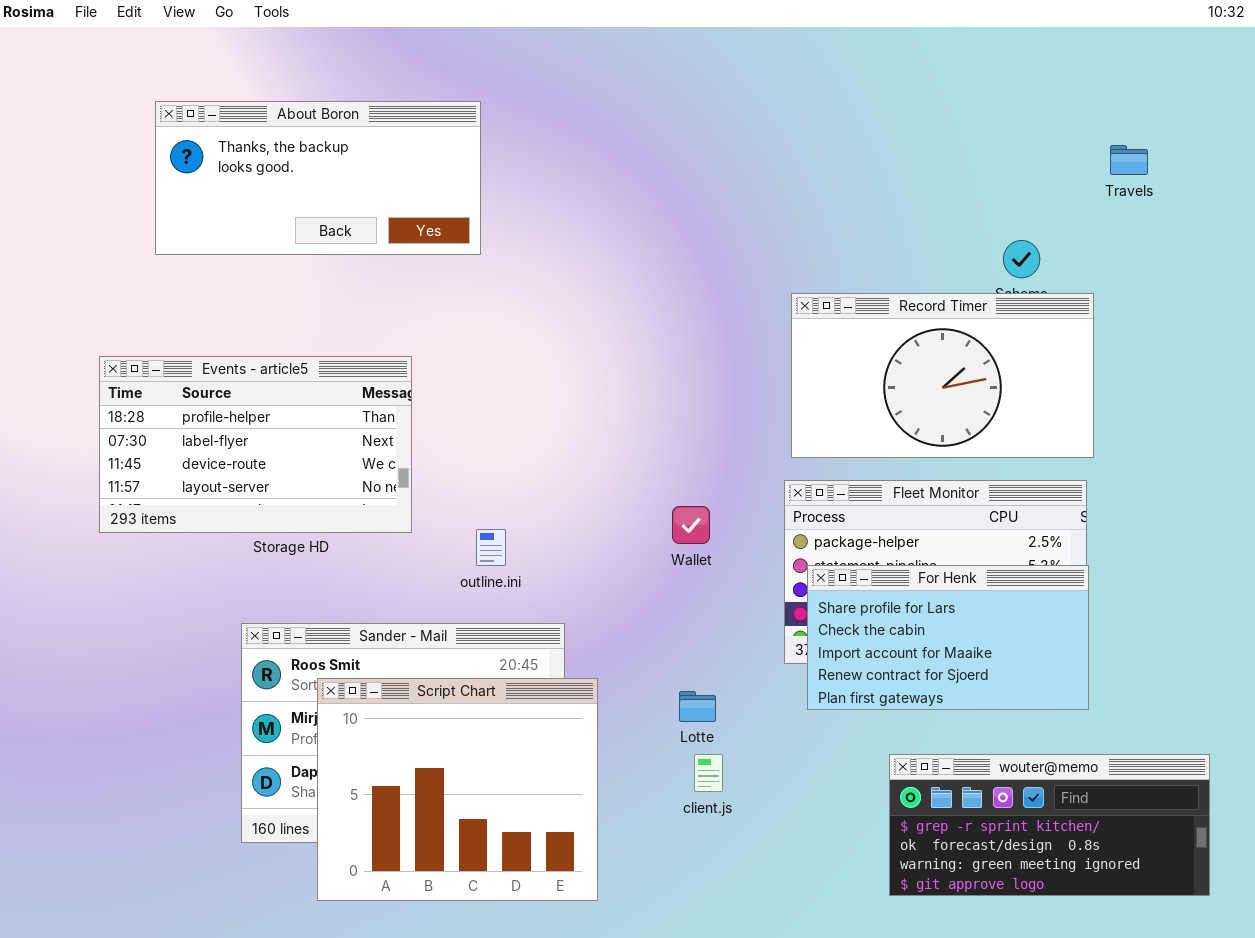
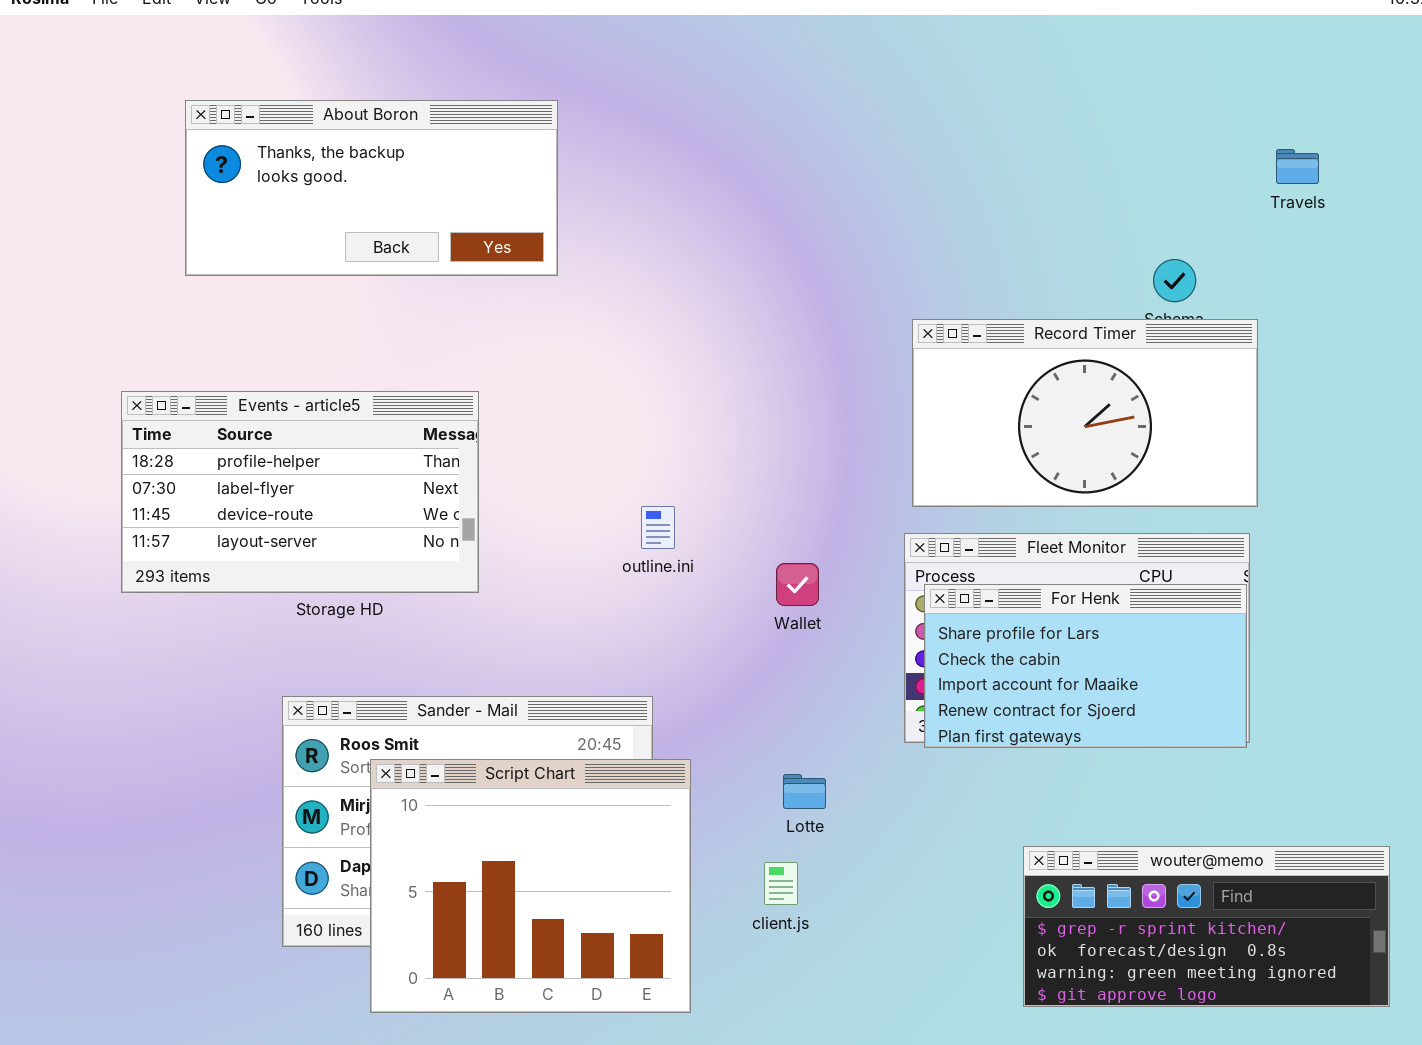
outline.ini: [476,529,506,566] -> [641,506,675,549], moved
For Henk: [807,565,1089,710] -> [924,584,1247,748], moved
client.js: [694,754,723,792] -> [764,862,798,905], moved

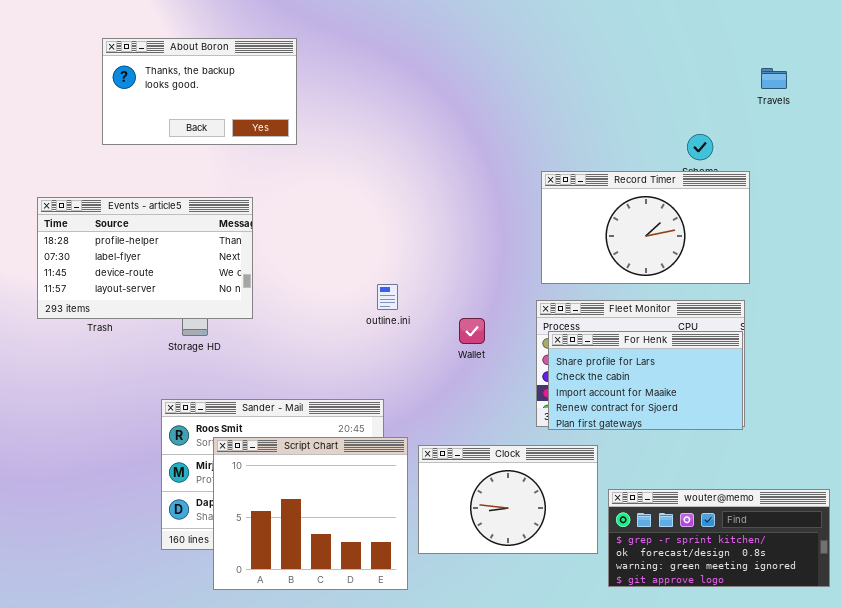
About Boron: [185,100,558,276] -> [102,38,297,145], resized
Events - article5: [121,391,479,593] -> [37,197,253,319], moved
Clock: none -> [418,445,598,554], opened

